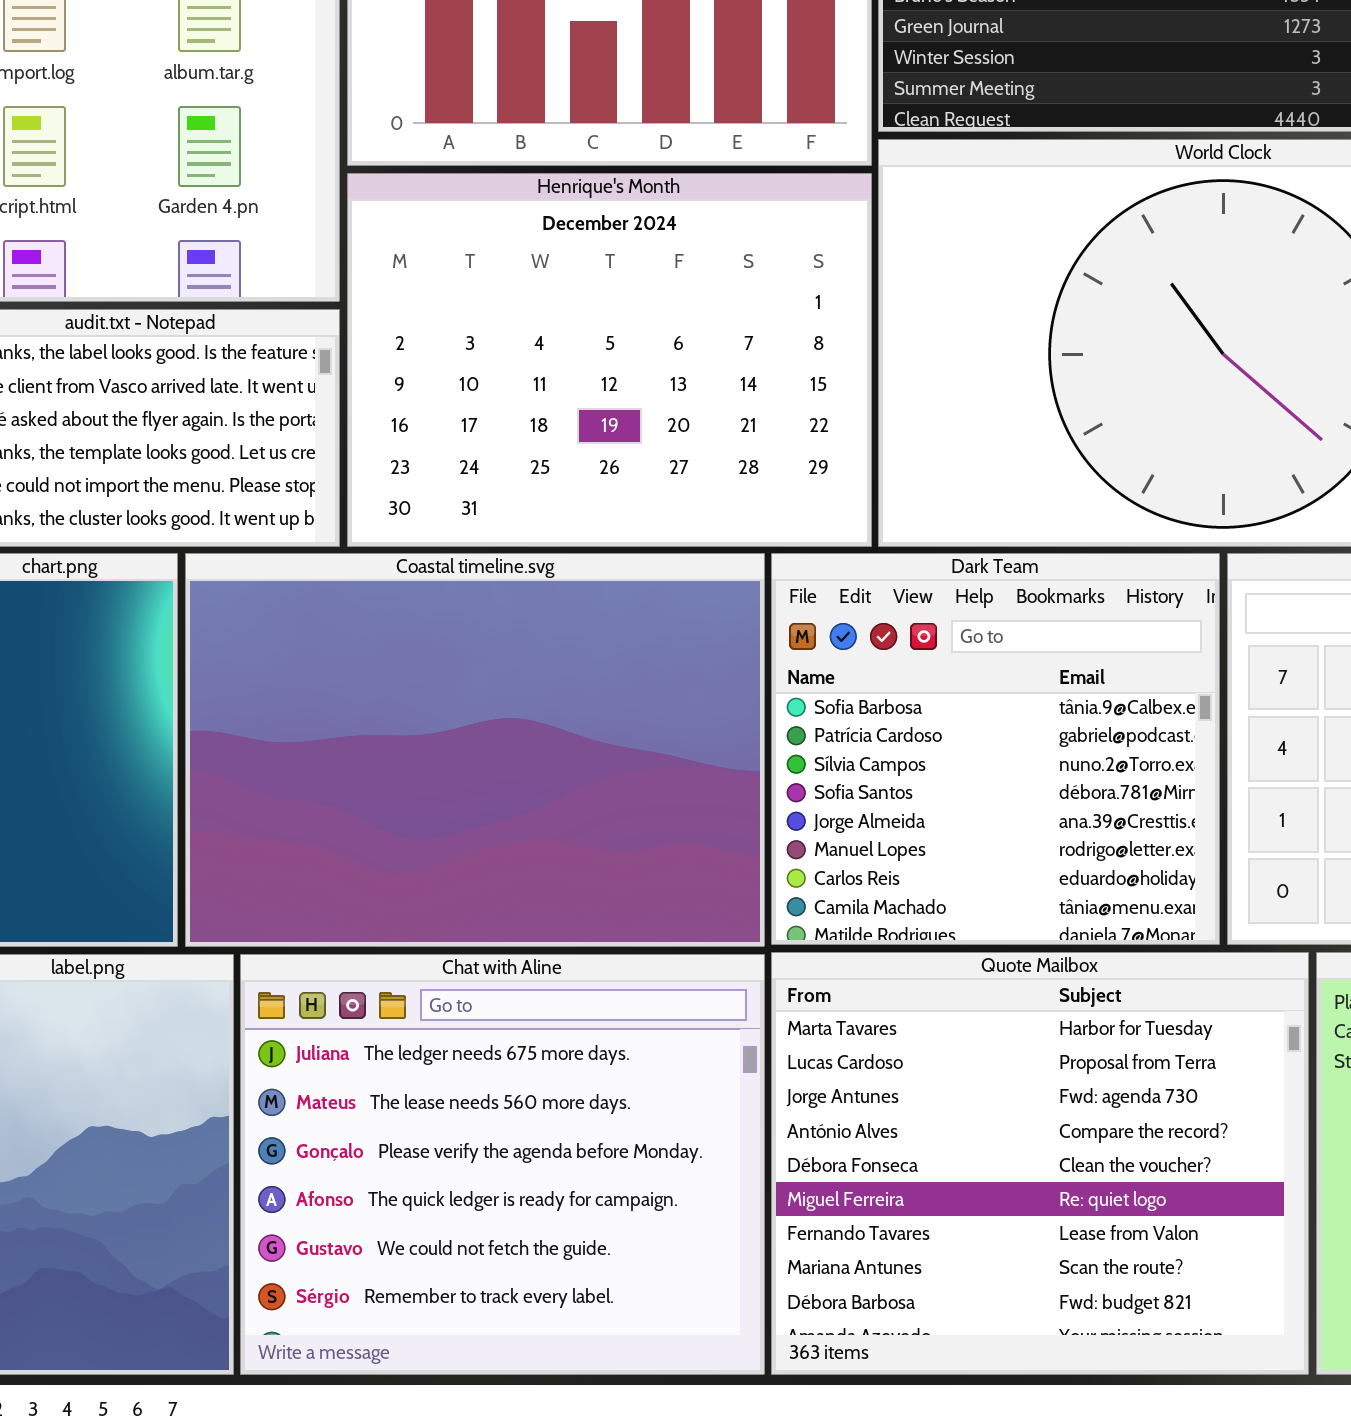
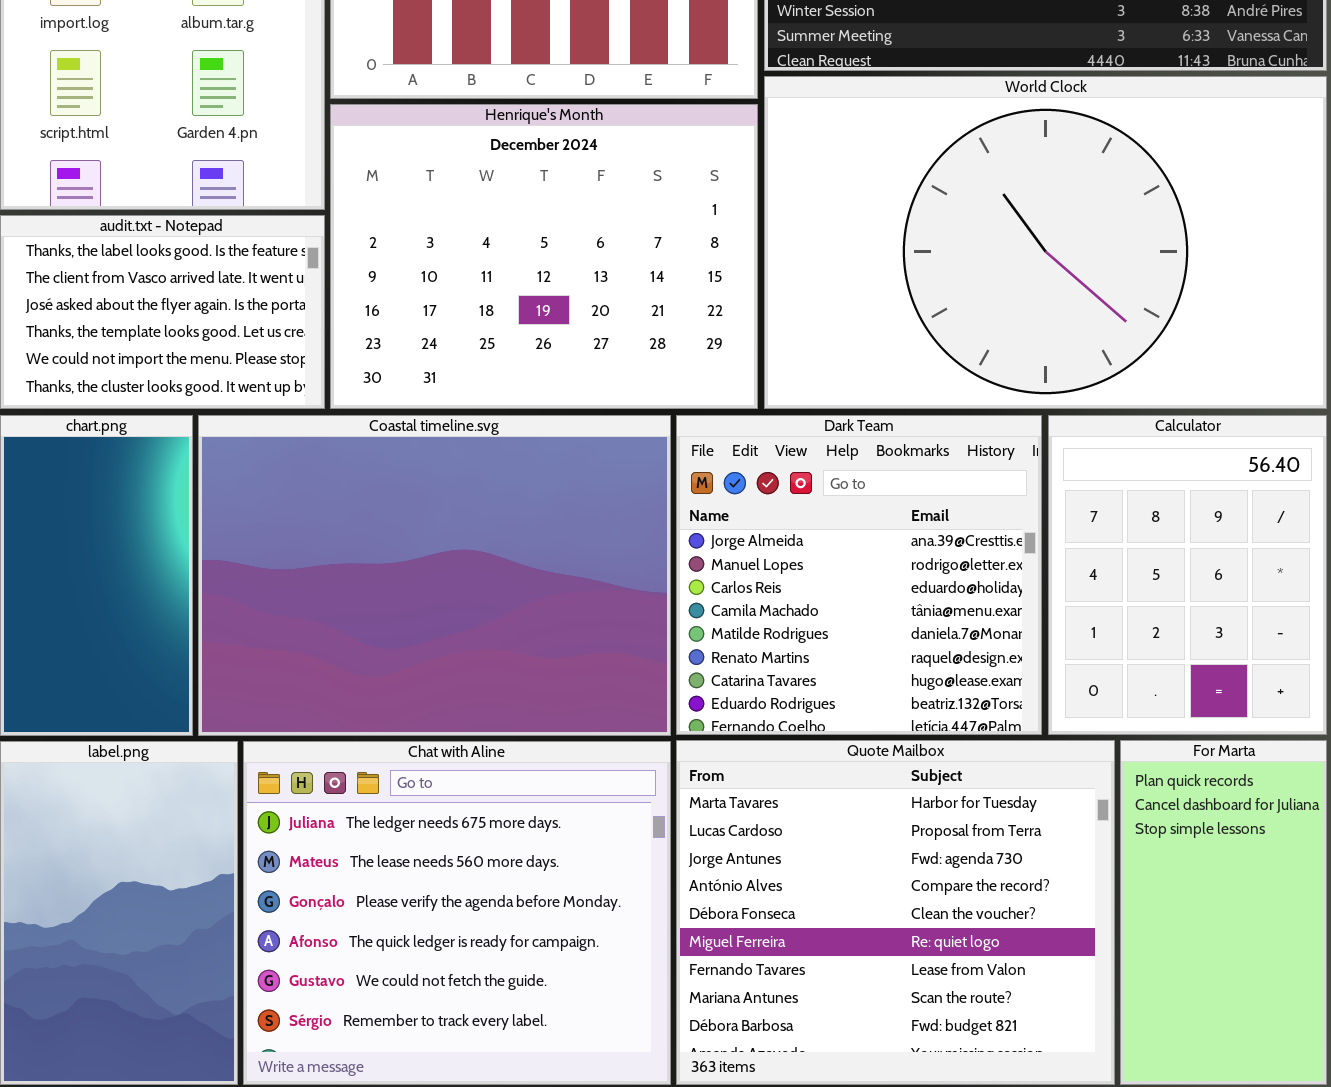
Dark Team: [771,553,1220,945] -> [676,415,1042,735], scrolled down 4 rows

